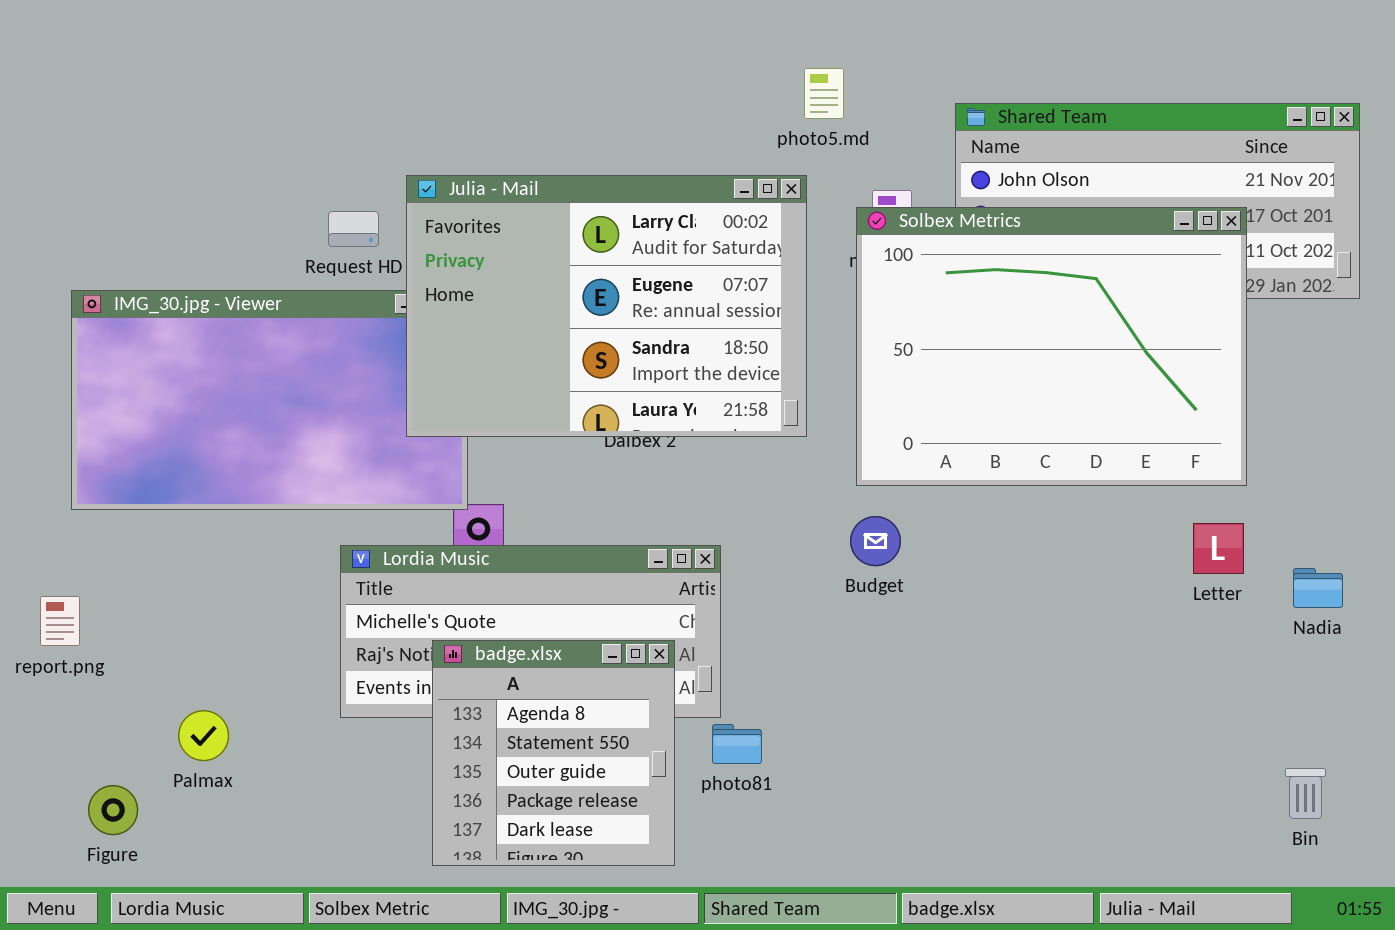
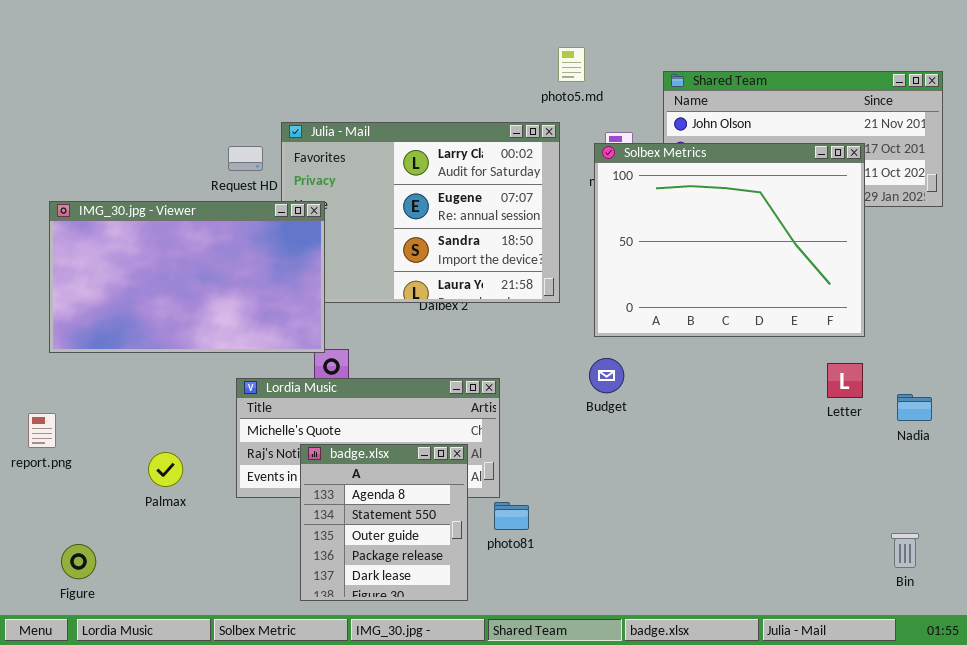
IMG_30.jpg - Viewer: [71,290,468,510] -> [49,201,325,353], raised
Palmax: [178,710,229,761] -> [148,452,183,487], moved

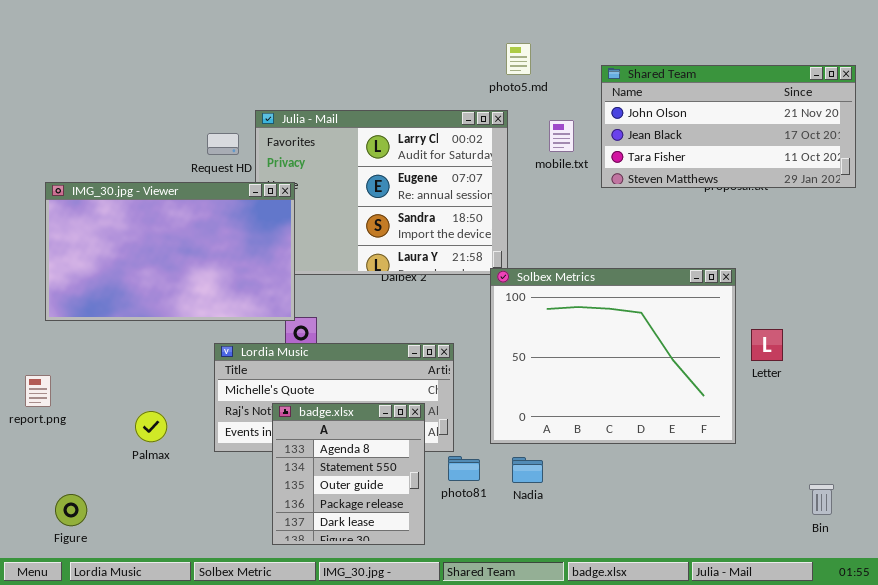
Solbex Metrics: [594,143,865,337] -> [490,268,736,444], moved
Nadia: [897,394,932,421] -> [512,457,543,483], moved

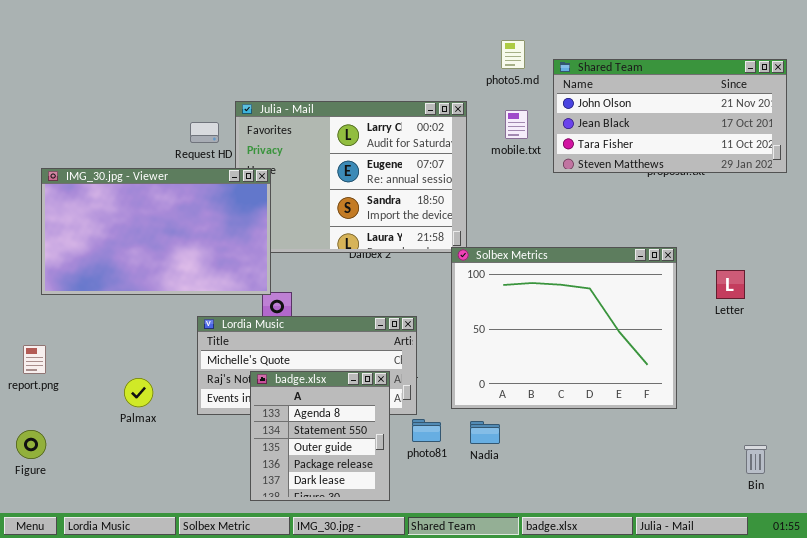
photo5.md: [506,43,531,75] -> [501,40,525,69], moved
Letter: [751,329,783,361] -> [716,270,745,299], moved
Figure: [55,494,87,526] -> [16,430,46,459], moved

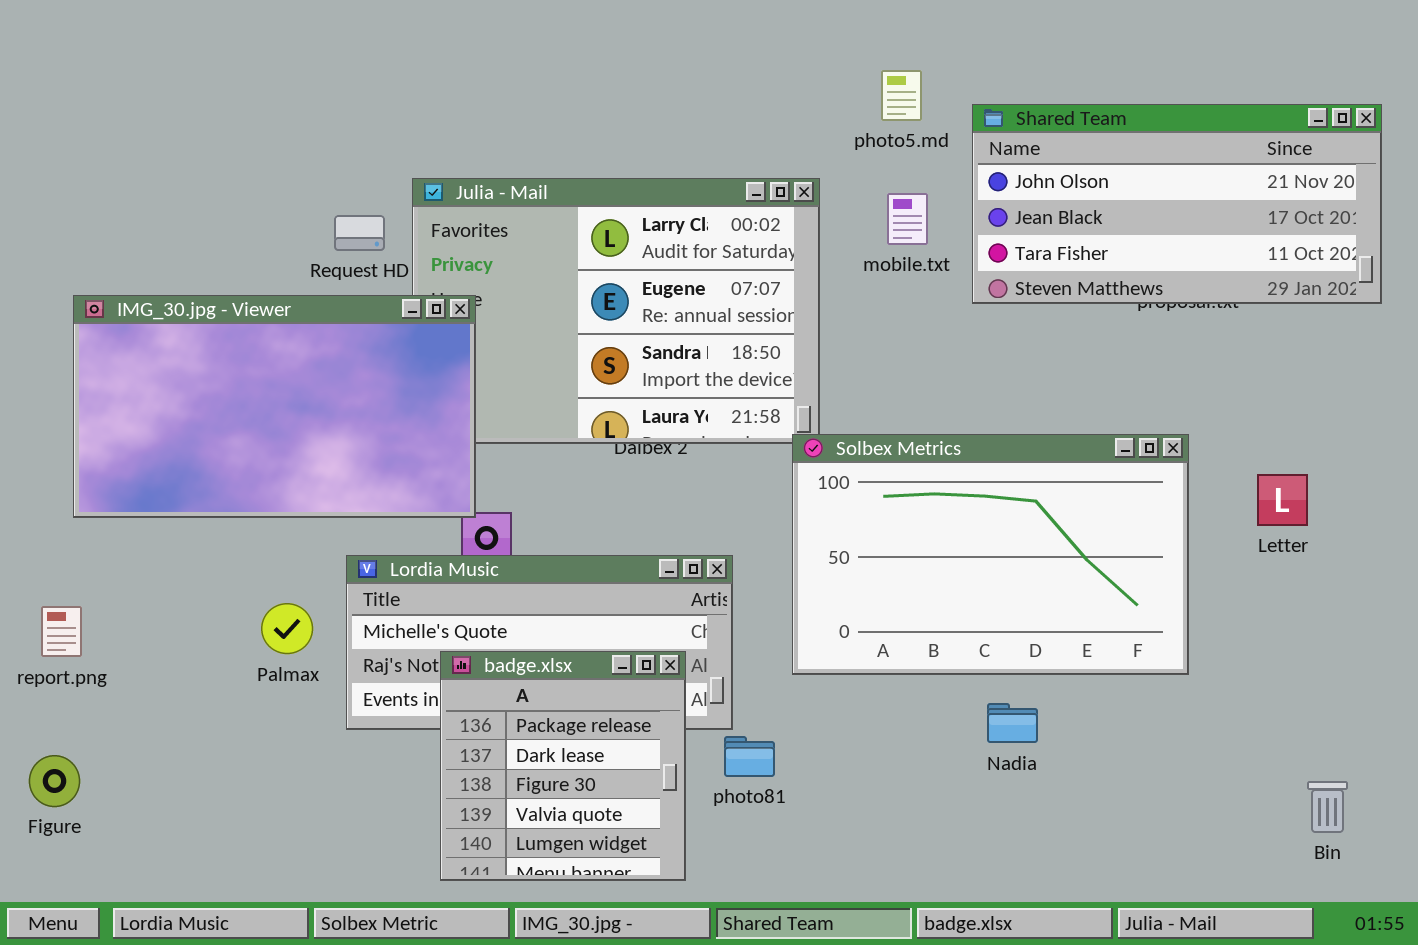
Solbex Metrics: [451,247,677,409] -> [792,434,1189,675], resized
badge.xlsx: [250,371,390,501] -> [440,651,686,881], scrolled down 3 rows
Palmax: [124,378,153,407] -> [261,603,313,654], moved
Nadia: [470,421,500,444] -> [987,703,1038,743], moved

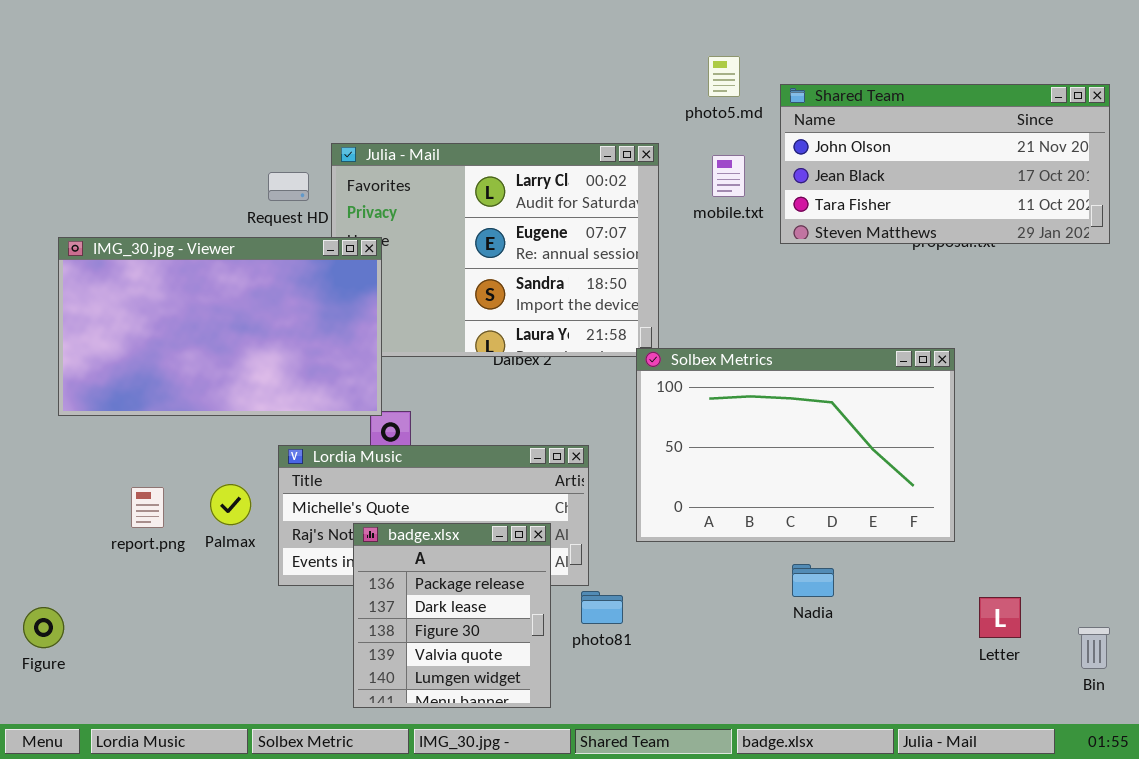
Letter: [1257,474,1308,526] -> [979,597,1021,638], moved
report.png: [41,606,82,657] -> [131,487,164,528], moved
Bin: [1307,781,1348,833] -> [1078,627,1110,669], moved

